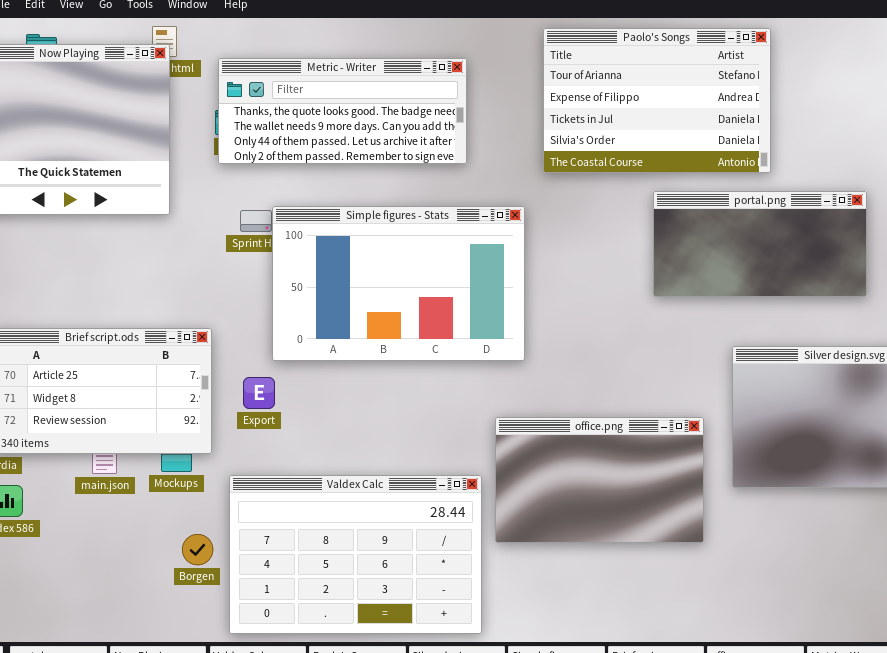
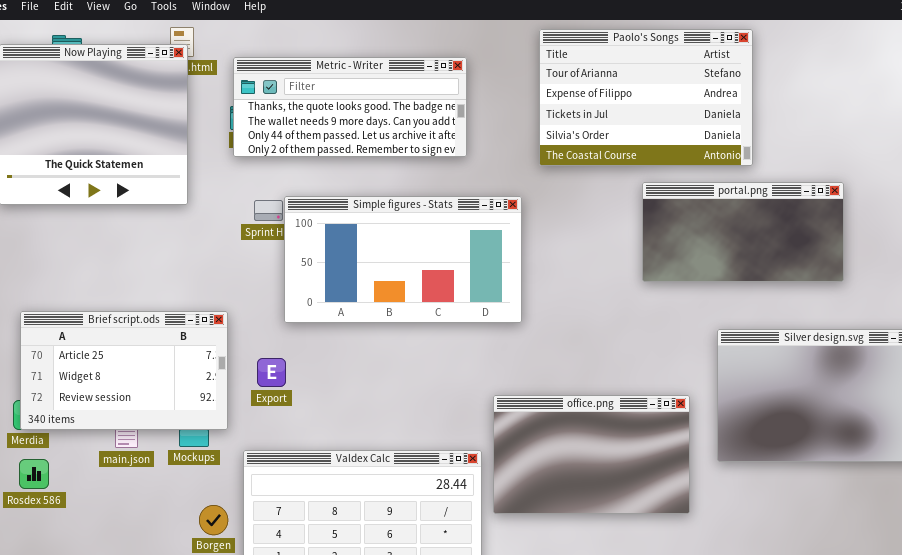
Simple figures - Stats: [272,206,525,361] -> [284,196,522,323], resized

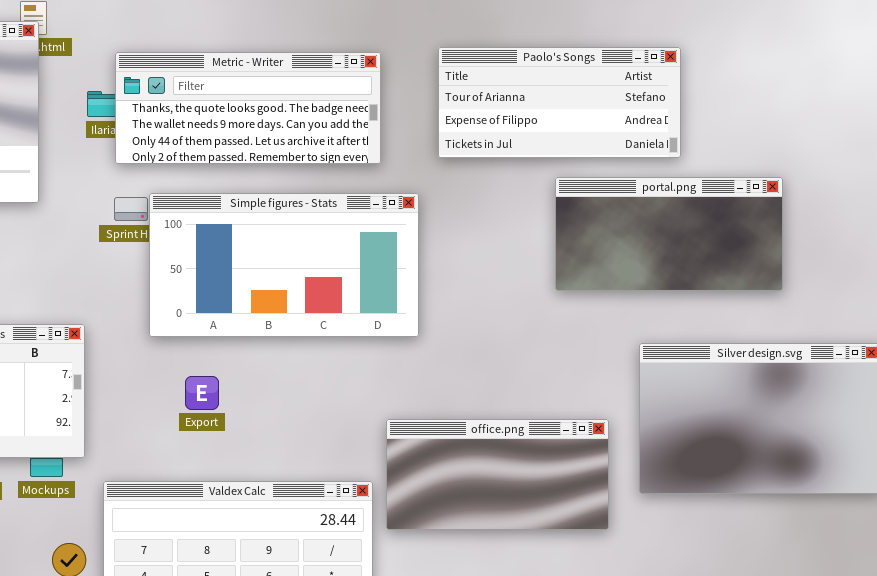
Paolo's Songs: [539,29,753,166] -> [438,47,681,158], resized
Metric - Writer: [233,57,467,157] -> [115,52,381,164], moved
Export: [257,358,286,387] -> [185,376,219,410], moved
office.png: [493,395,690,514] -> [386,419,609,530], resized

